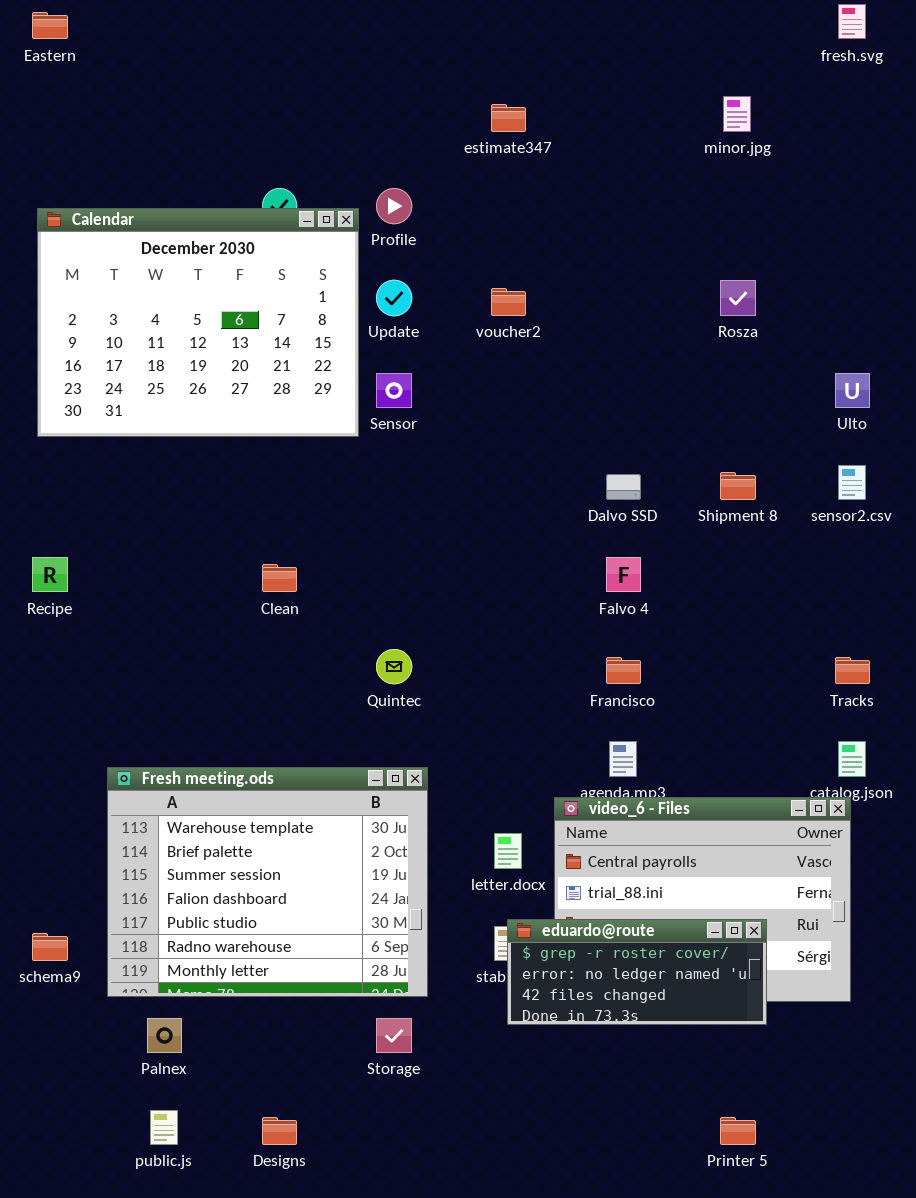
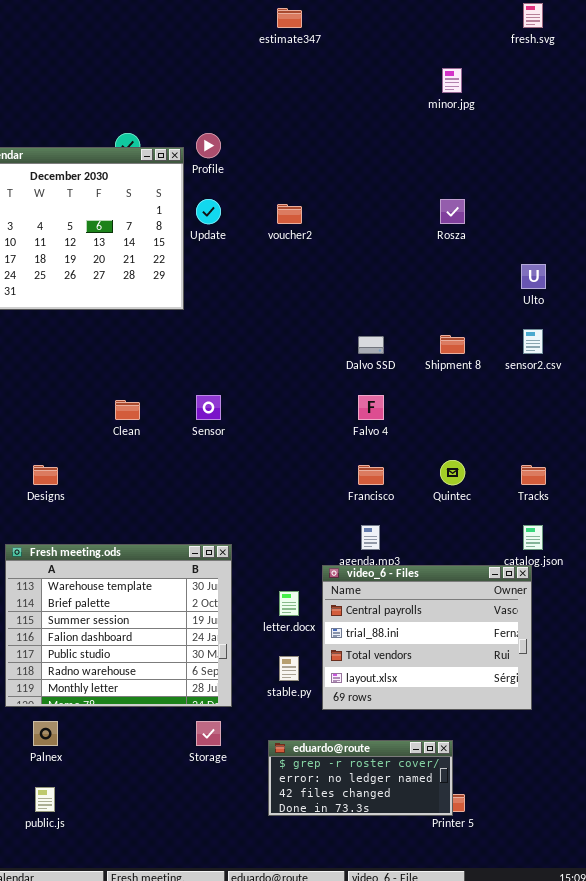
estimate347: [491,104,526,132] -> [277,8,302,28], moved
Sensor: [376,373,412,408] -> [196,395,221,420], moved
Quintec: [376,649,412,684] -> [440,460,465,485], moved
eduardo@route: [507,919,767,1025] -> [268,740,453,816], moved
Designs: [262,1117,297,1145] -> [33,465,58,485], moved

